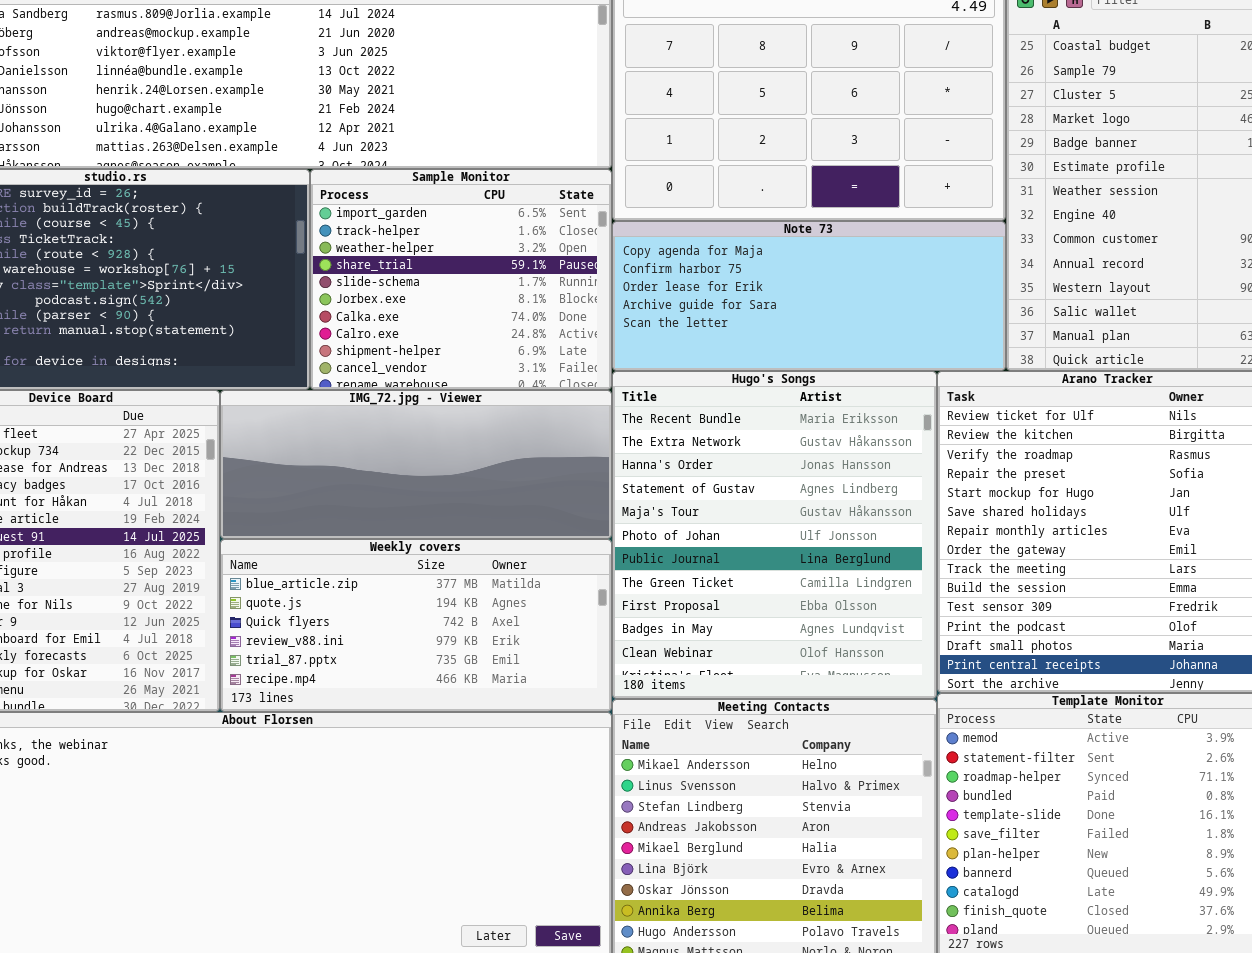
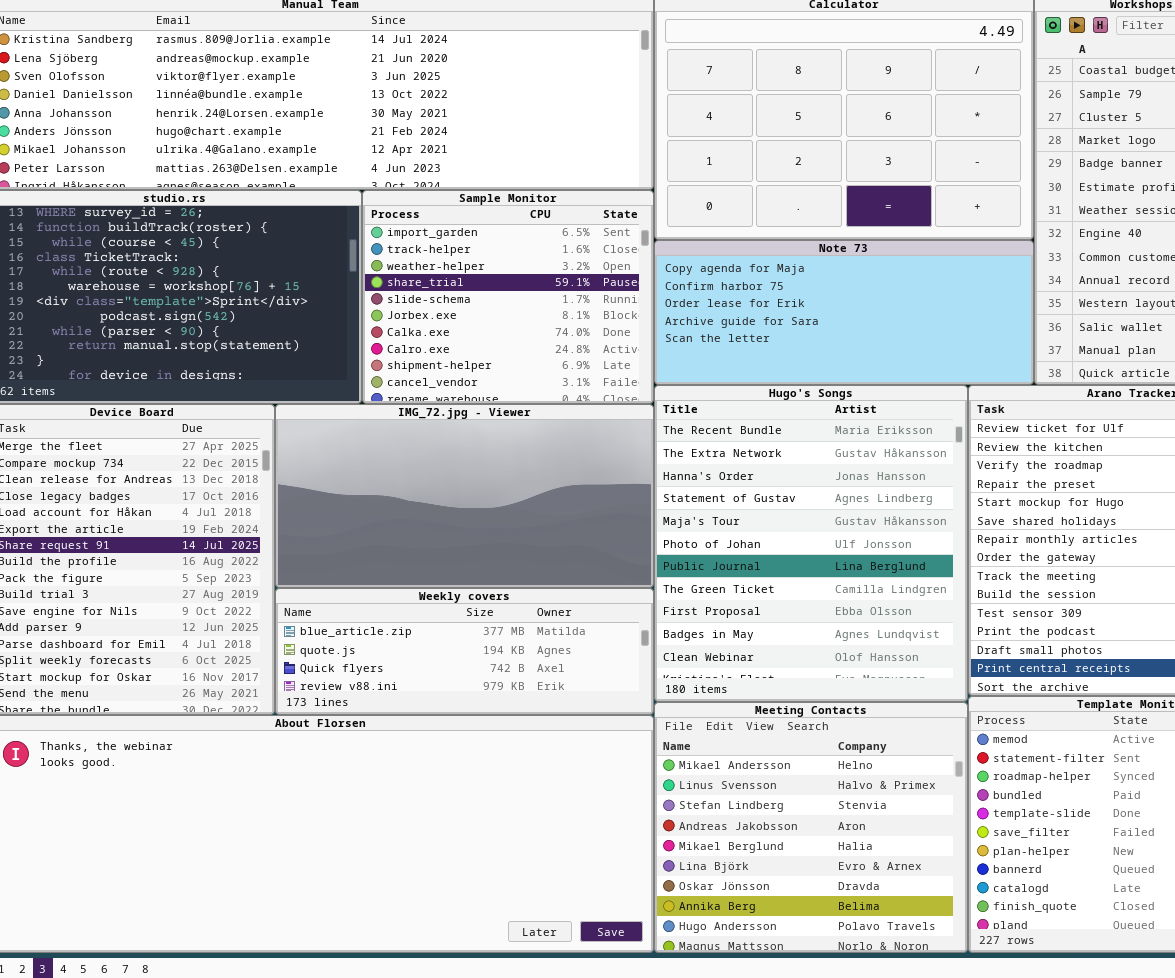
IMG_72.jpg - Viewer: [220,390,612,539] -> [275,404,654,588], resized
Weekly covers: [220,539,612,712] -> [275,588,654,715], resized

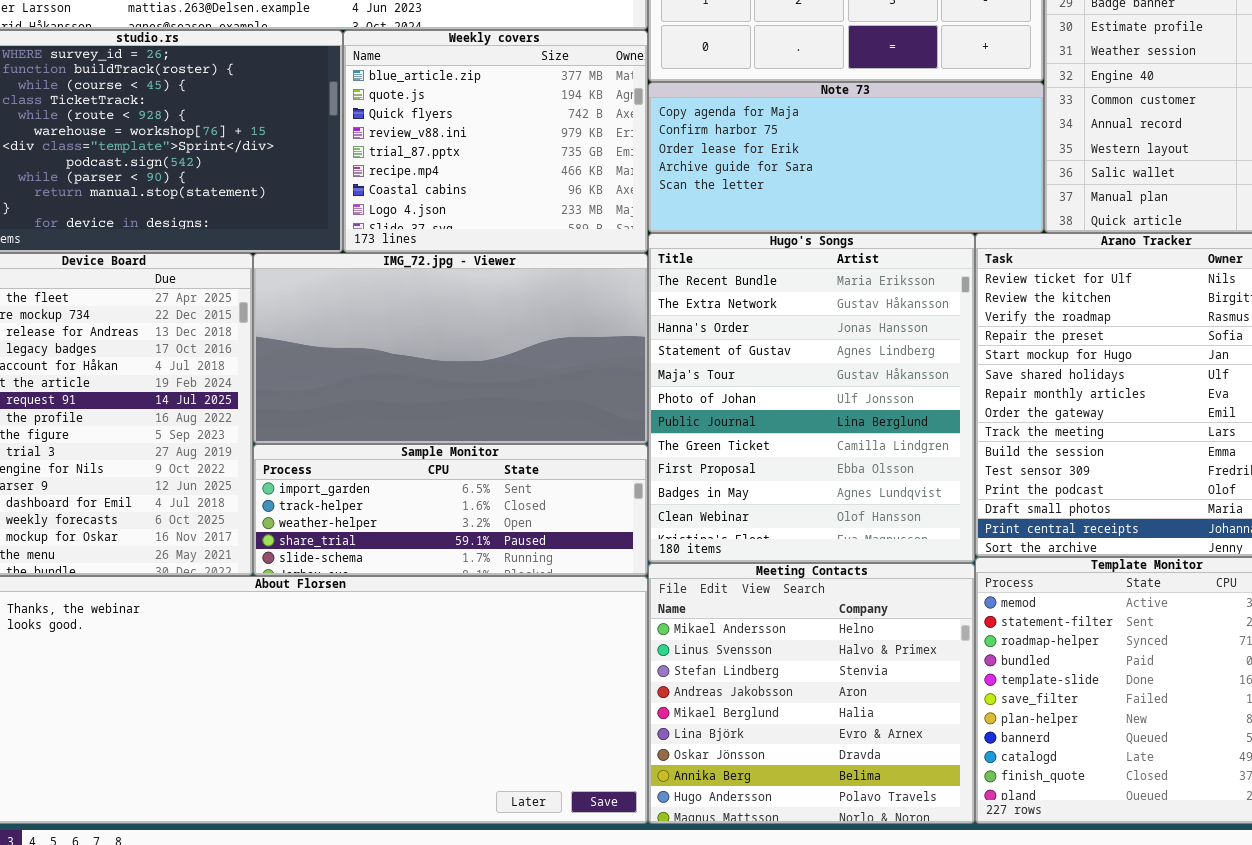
Sample Monitor: [362,190,654,404] -> [253,444,648,576], moved, resized
Weekly covers: [275,588,654,715] -> [343,30,648,253], moved, resized

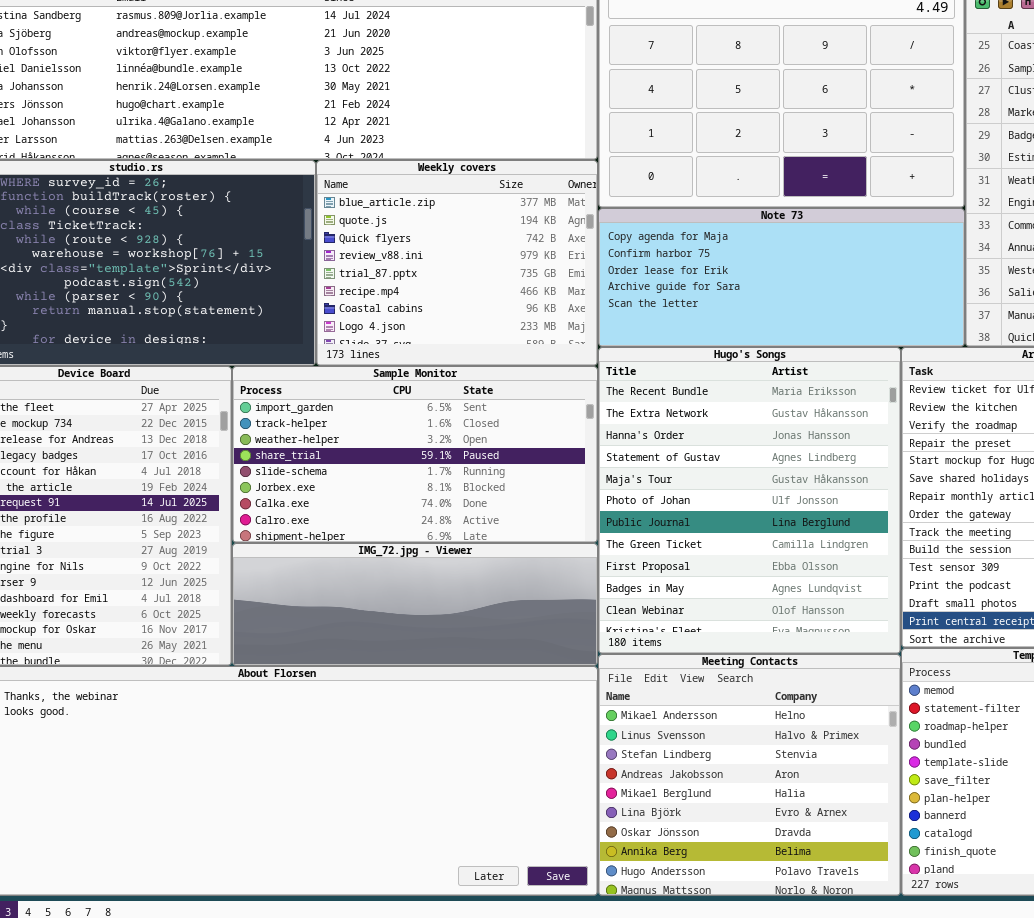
IMG_72.jpg - Viewer: [253,253,648,444] -> [232,543,598,666], moved, resized
Sample Monitor: [253,444,648,576] -> [232,366,598,543], moved, resized

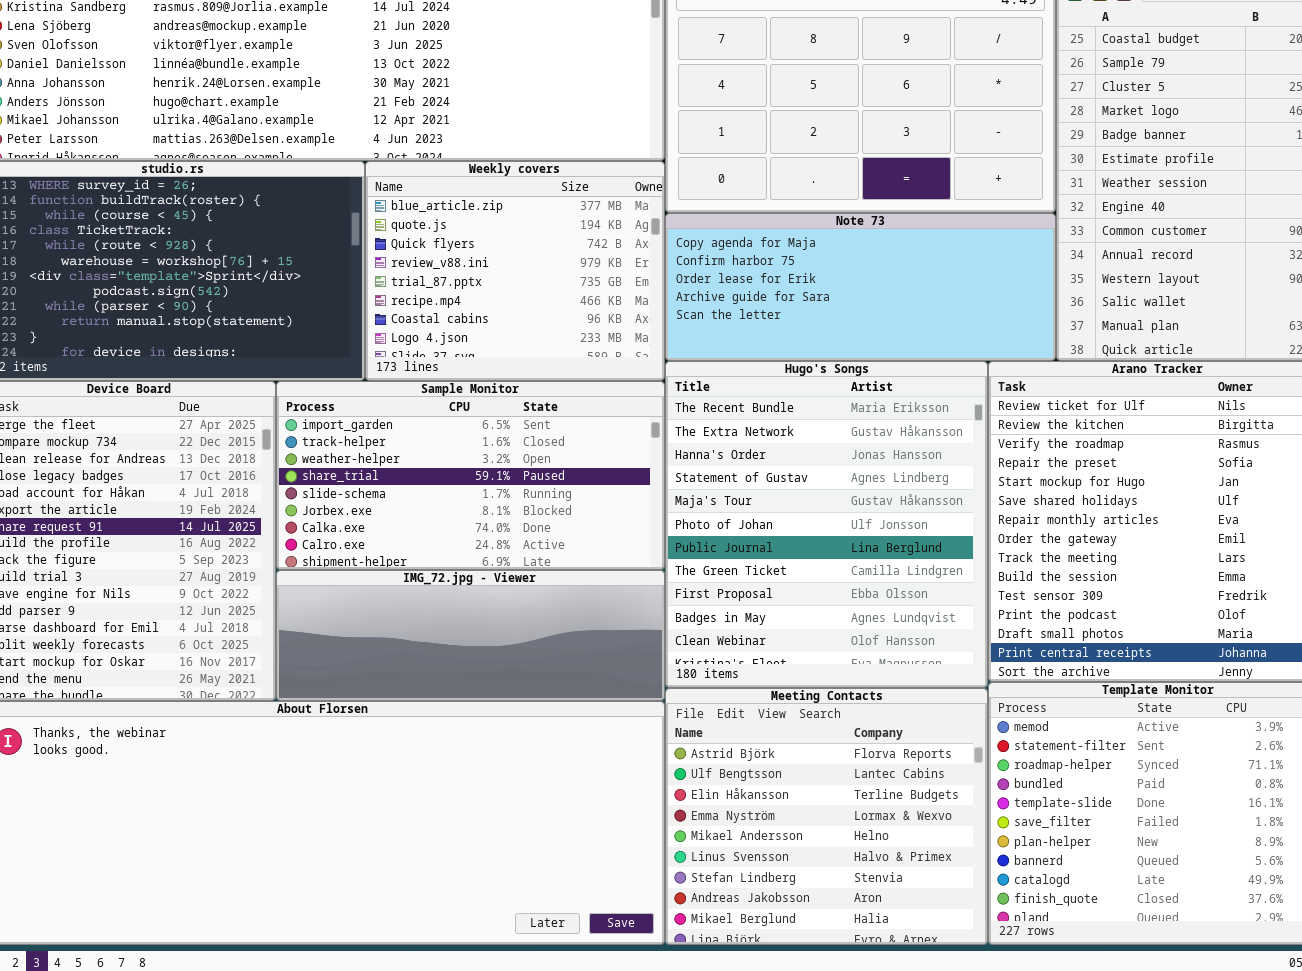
Meeting Contacts: [598,654,901,896] -> [665,688,988,945], scrolled up 4 rows

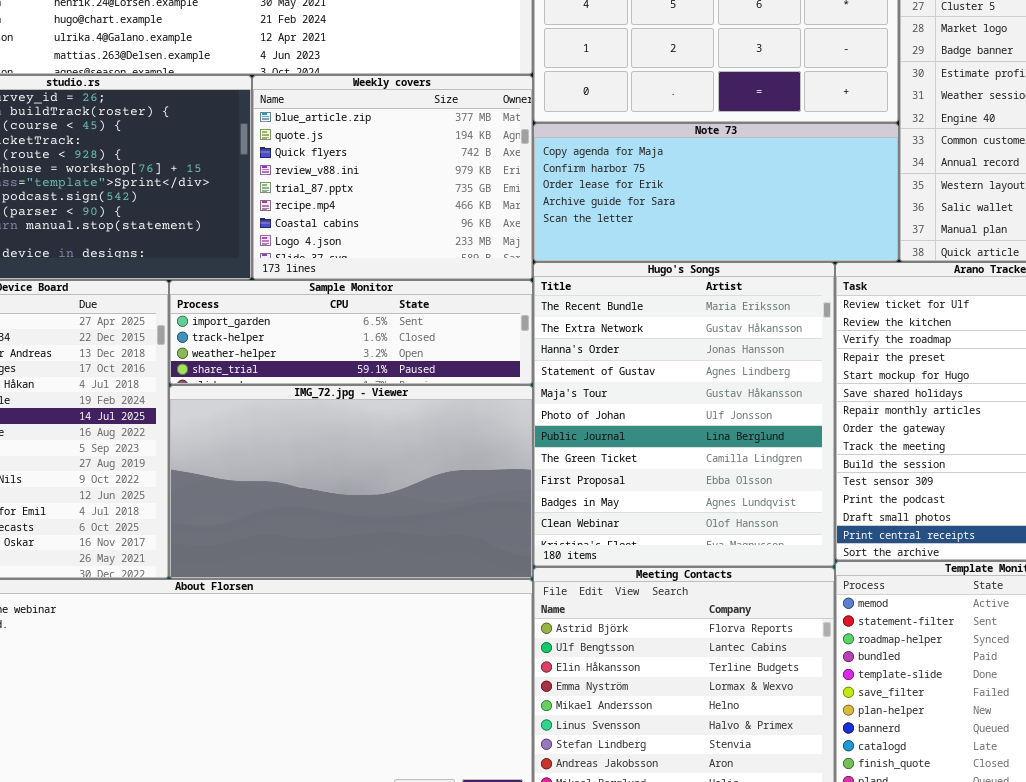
Sample Monitor: [276,381,665,570] -> [169,280,533,385], resized
IMG_72.jpg - Viewer: [276,570,665,701] -> [169,385,533,579], resized

